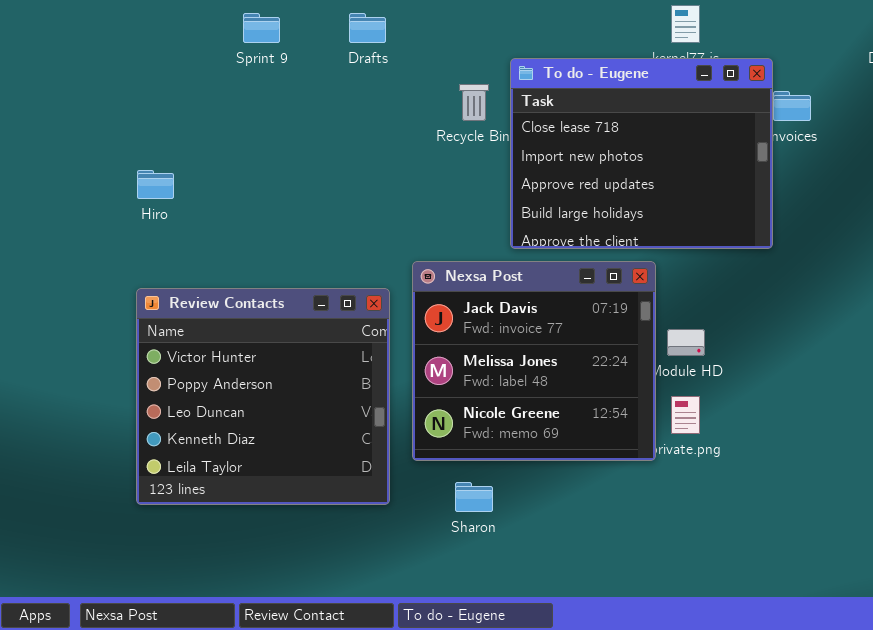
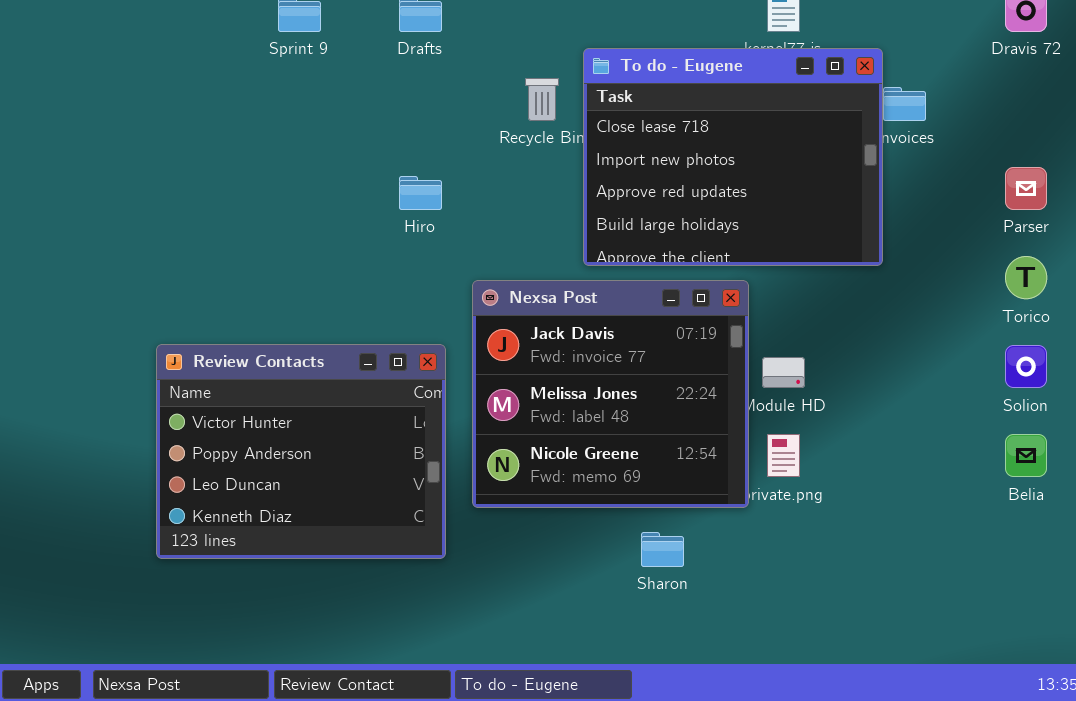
Hiro: [137,170,174,199] -> [399,176,442,210], moved
Review Contacts: [136,288,390,505] -> [156,344,446,559], resized
Sharon: [455,482,493,512] -> [641,532,684,567], moved

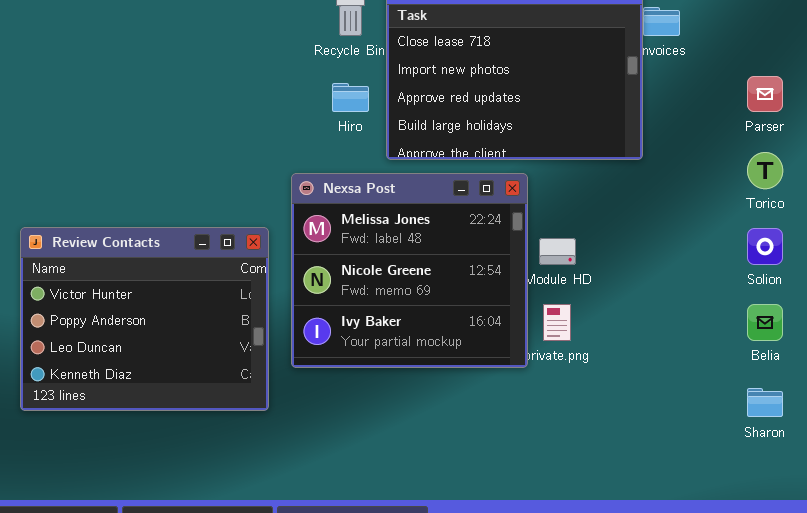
Hiro: [399,176,442,210] -> [332,83,369,112], moved
Nexsa Post: [472,280,749,508] -> [291,173,528,368], scrolled down 1 row
Sharon: [641,532,684,567] -> [747,388,783,417], moved

